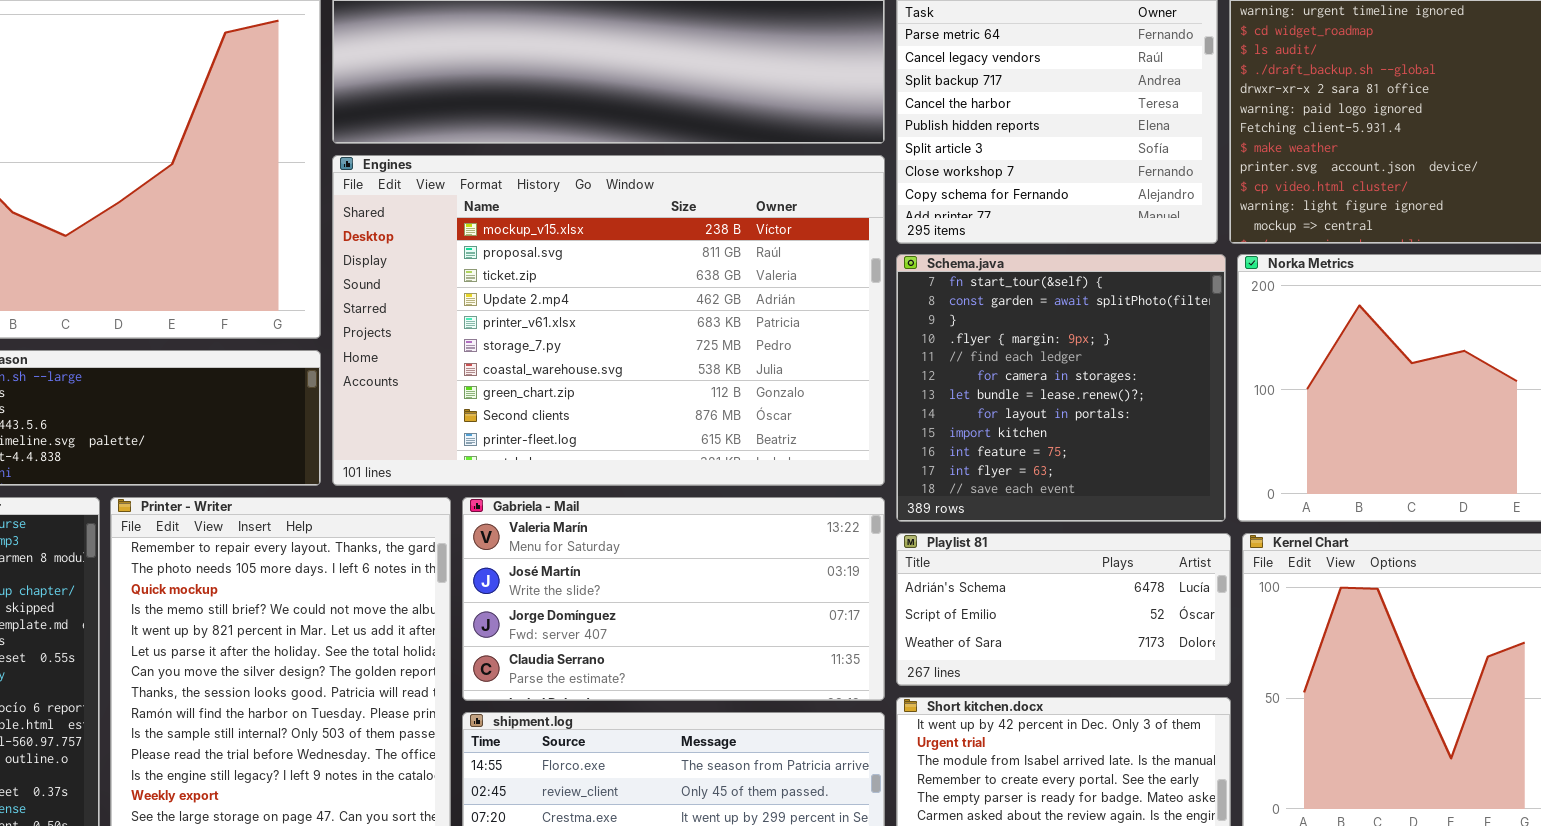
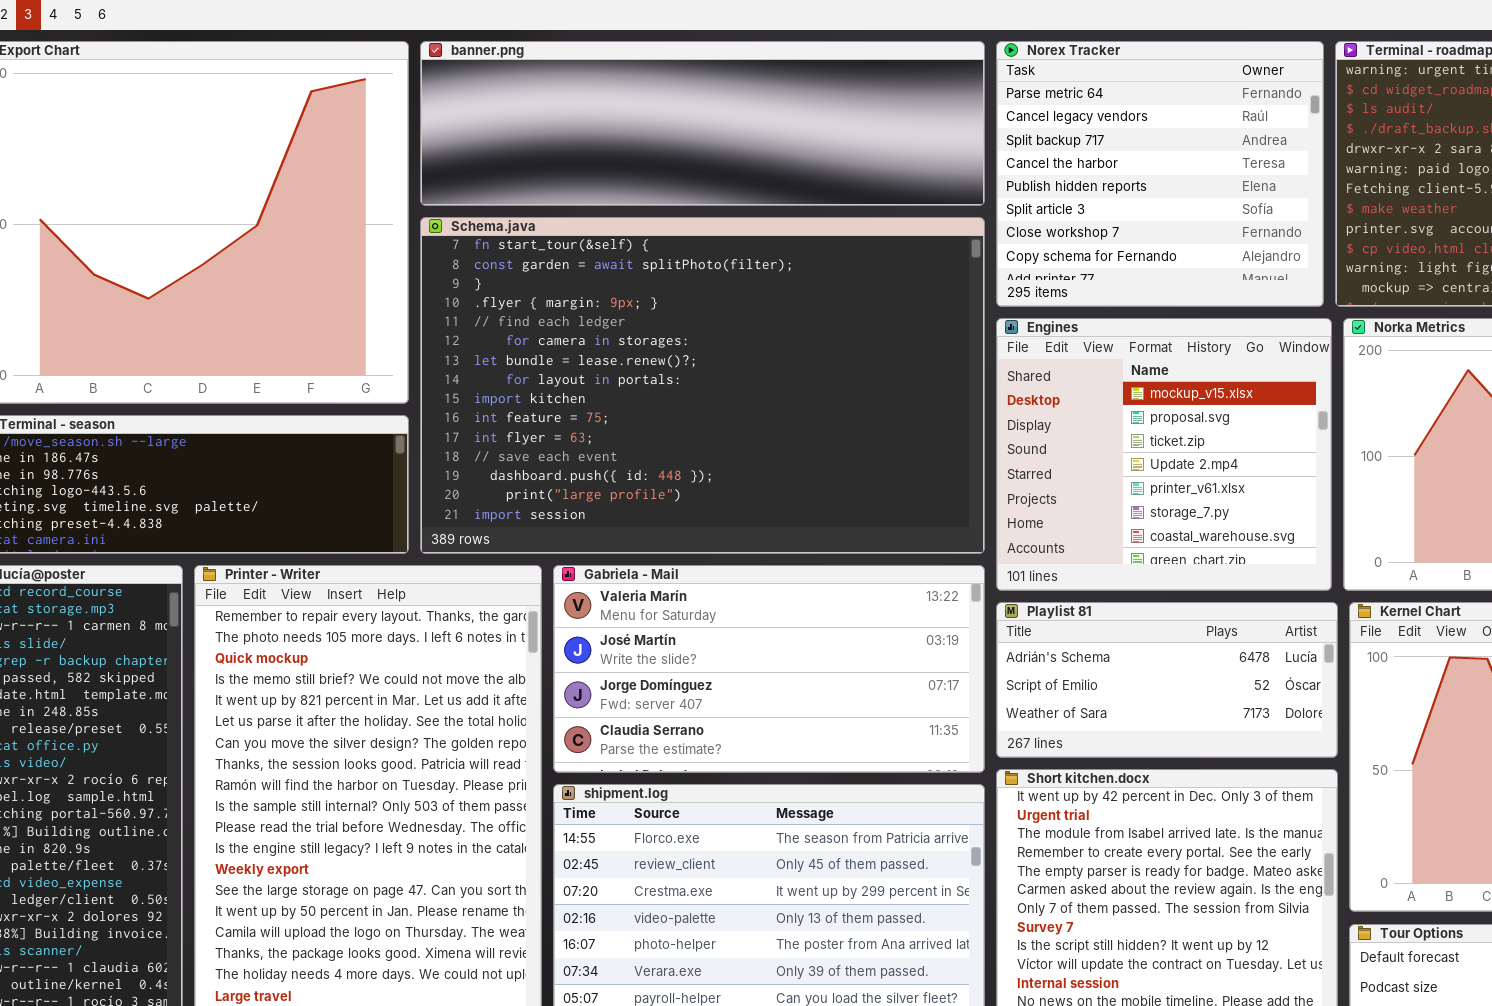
Engines: [332,155,885,486] -> [996,318,1332,591], moved, resized
Schema.java: [896,254,1226,522] -> [420,217,985,554], moved, resized

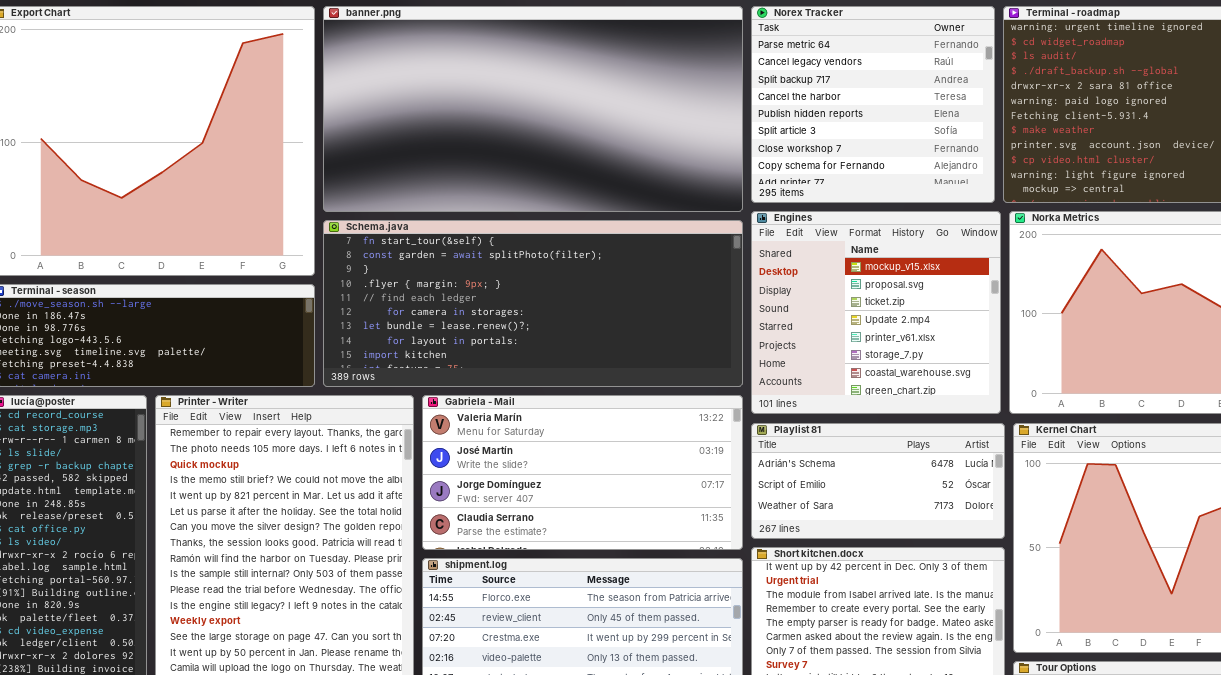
banner.png: [420,41,985,206] -> [323,6,743,212], resized
Schema.java: [420,217,985,554] -> [323,220,743,387], resized

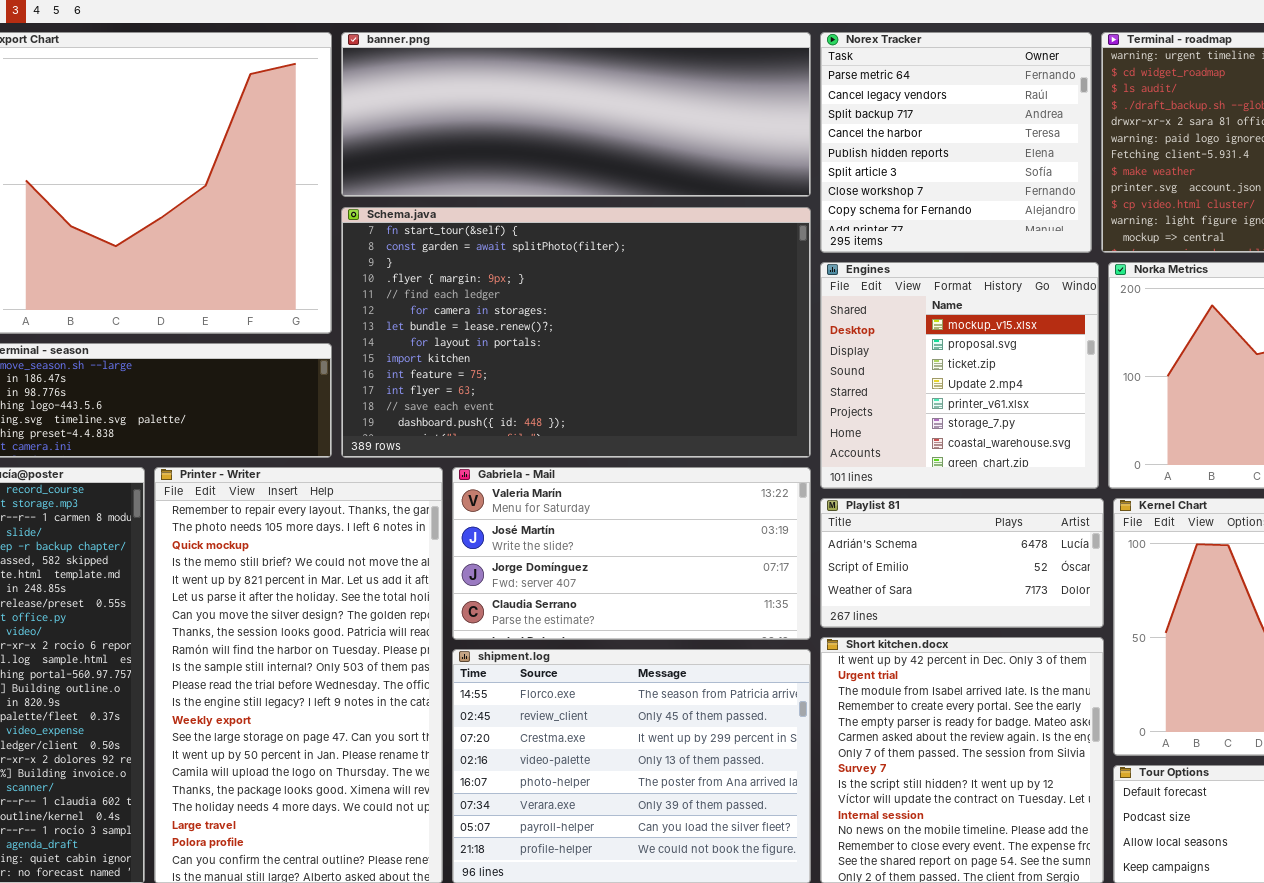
banner.png: [323,6,743,212] -> [341,32,811,197], resized
Schema.java: [323,220,743,387] -> [341,207,811,458], resized

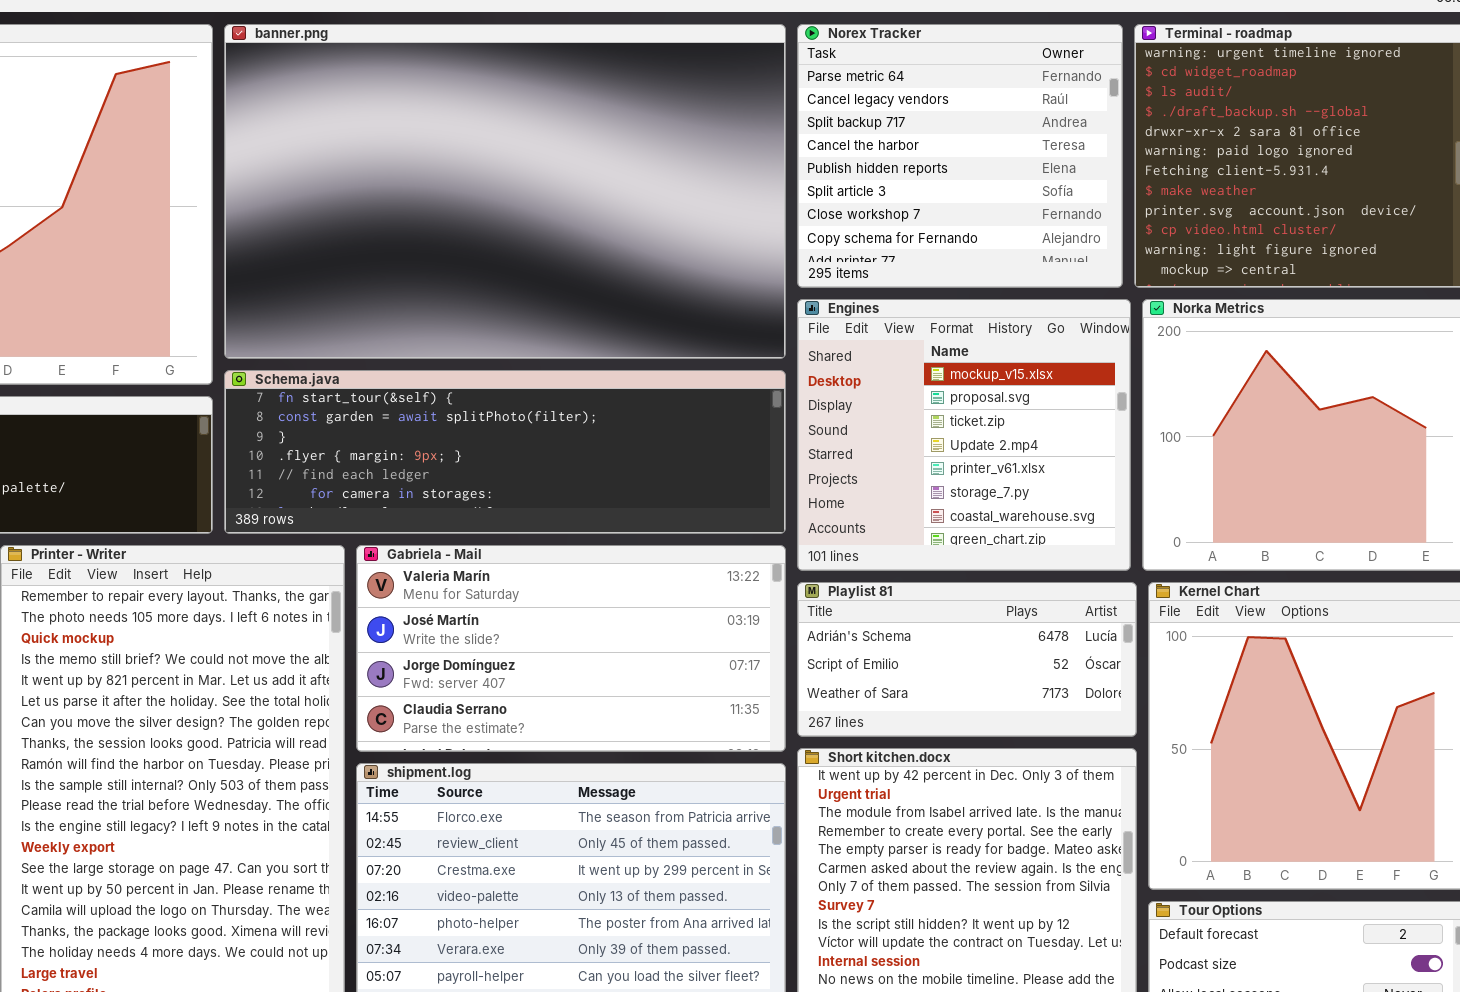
banner.png: [341,32,811,197] -> [224,24,786,359], resized
Schema.java: [341,207,811,458] -> [224,370,786,534], resized

